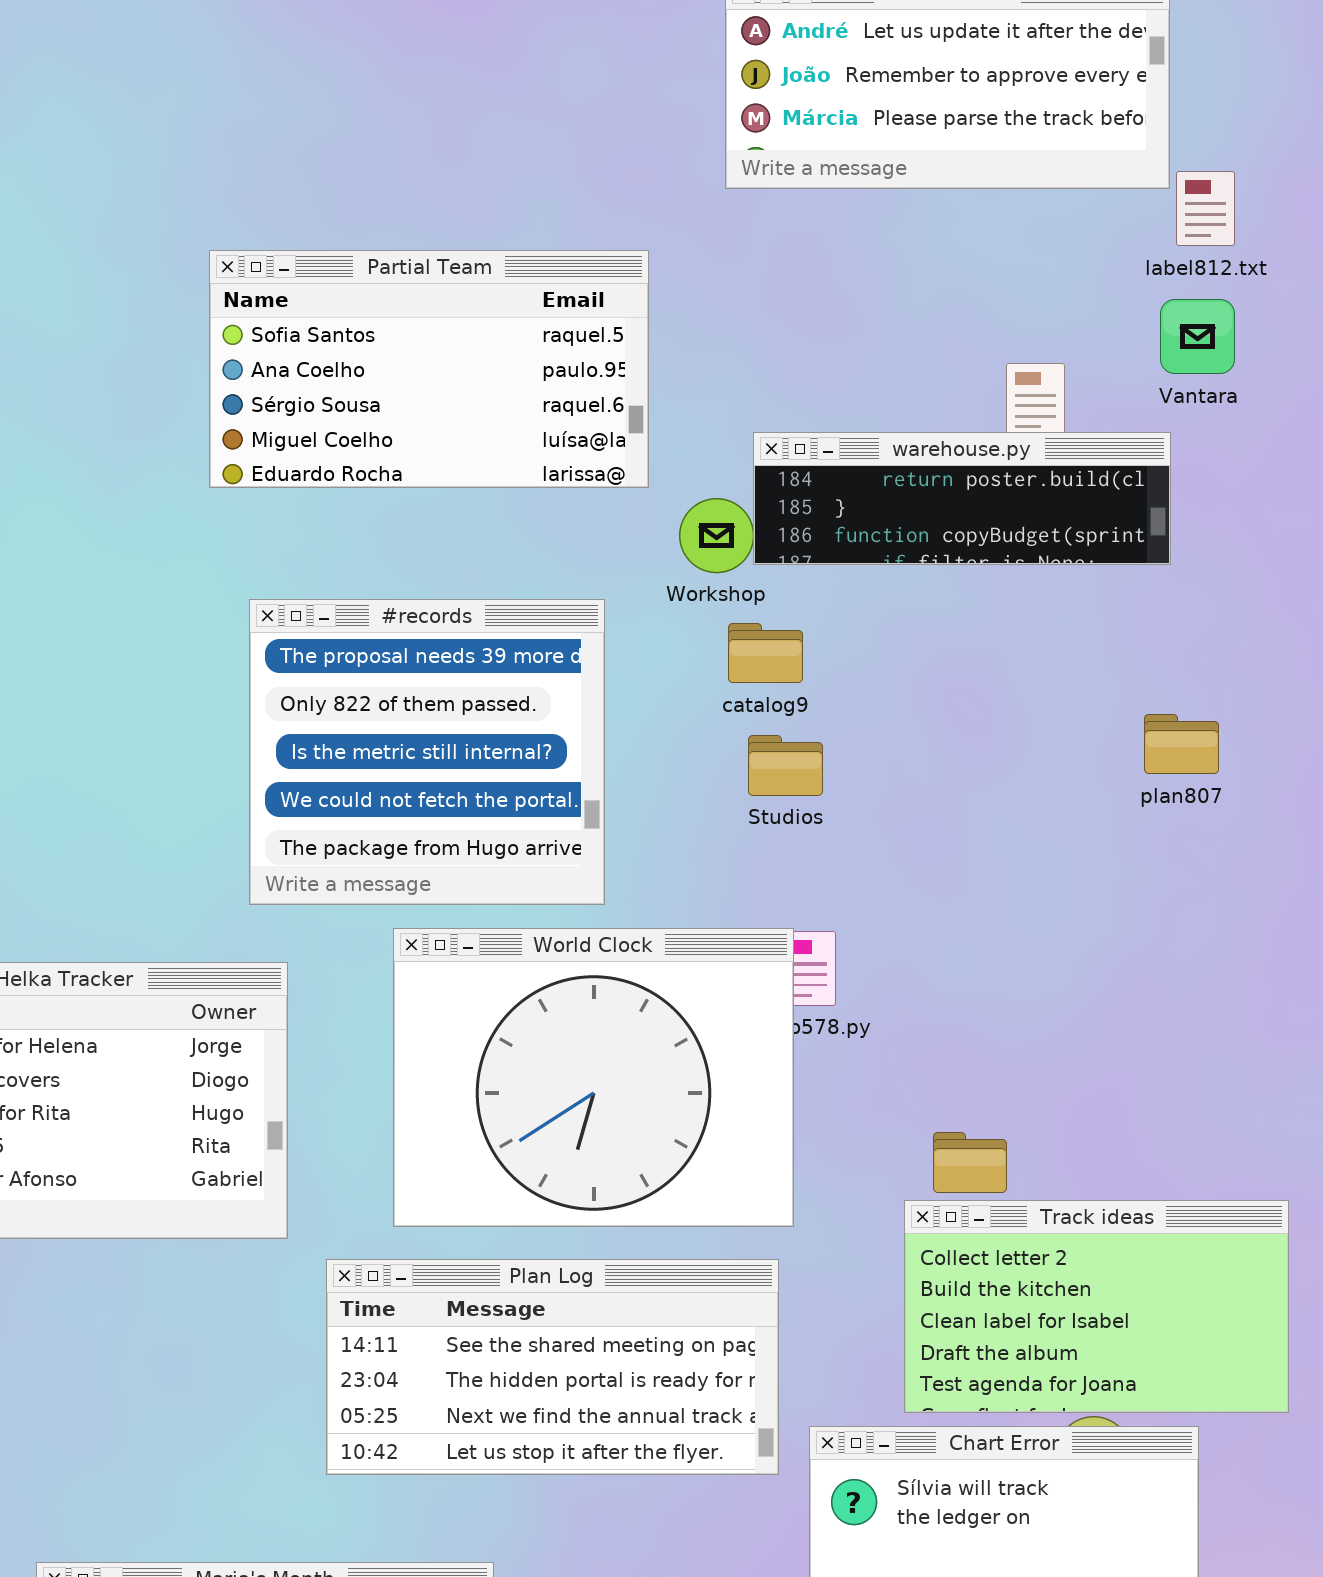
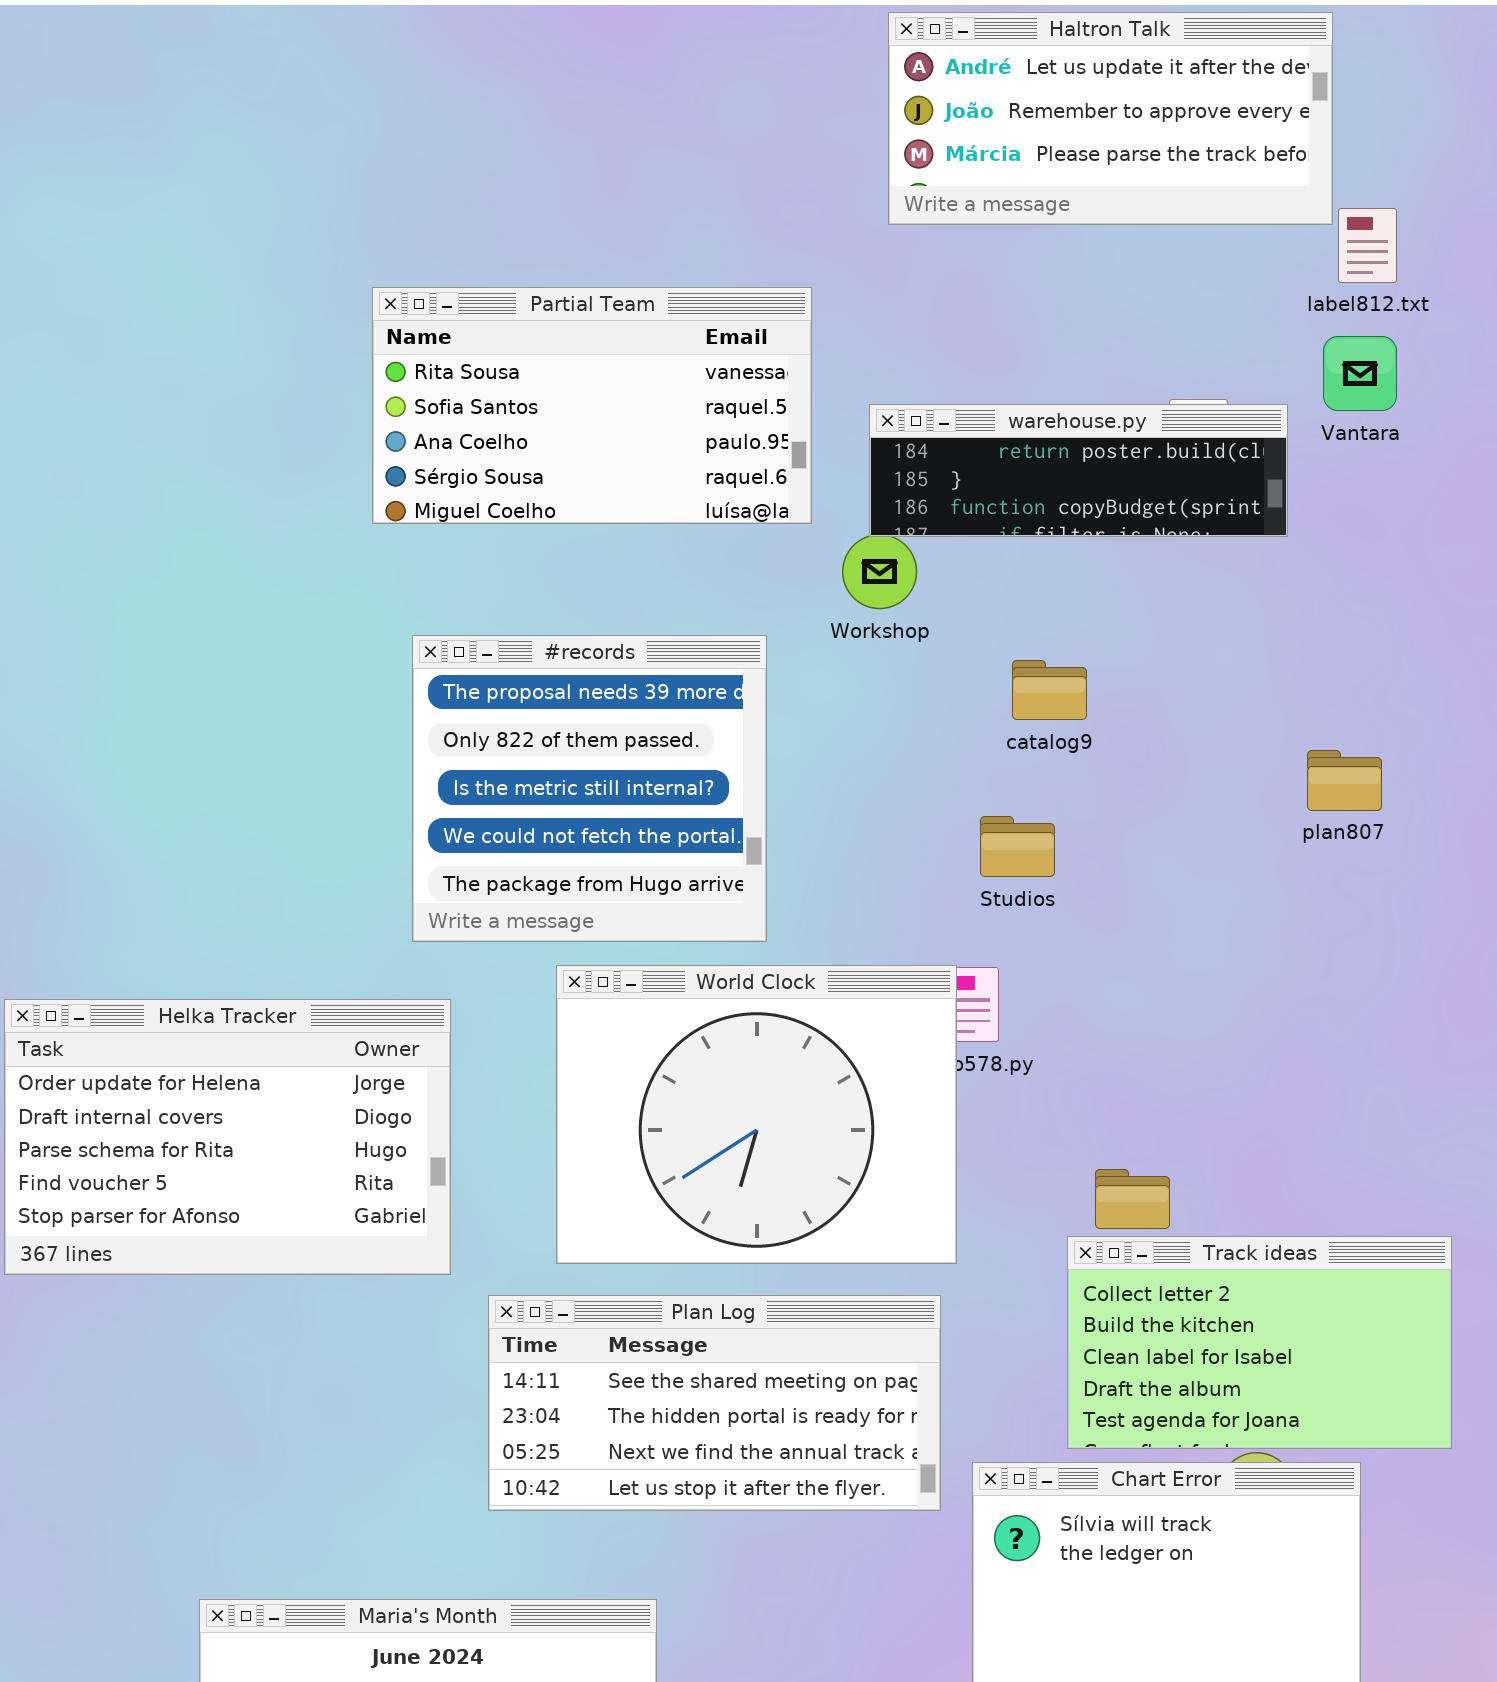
Partial Team: [209,250,649,488] -> [372,287,812,524], scrolled up 1 row
warehouse.py: [753,432,1171,565] -> [869,404,1288,537], moved
catalog9: [728,623,803,683] -> [1012,660,1087,720], moved
Studios: [748,735,823,796] -> [980,816,1055,877], moved

